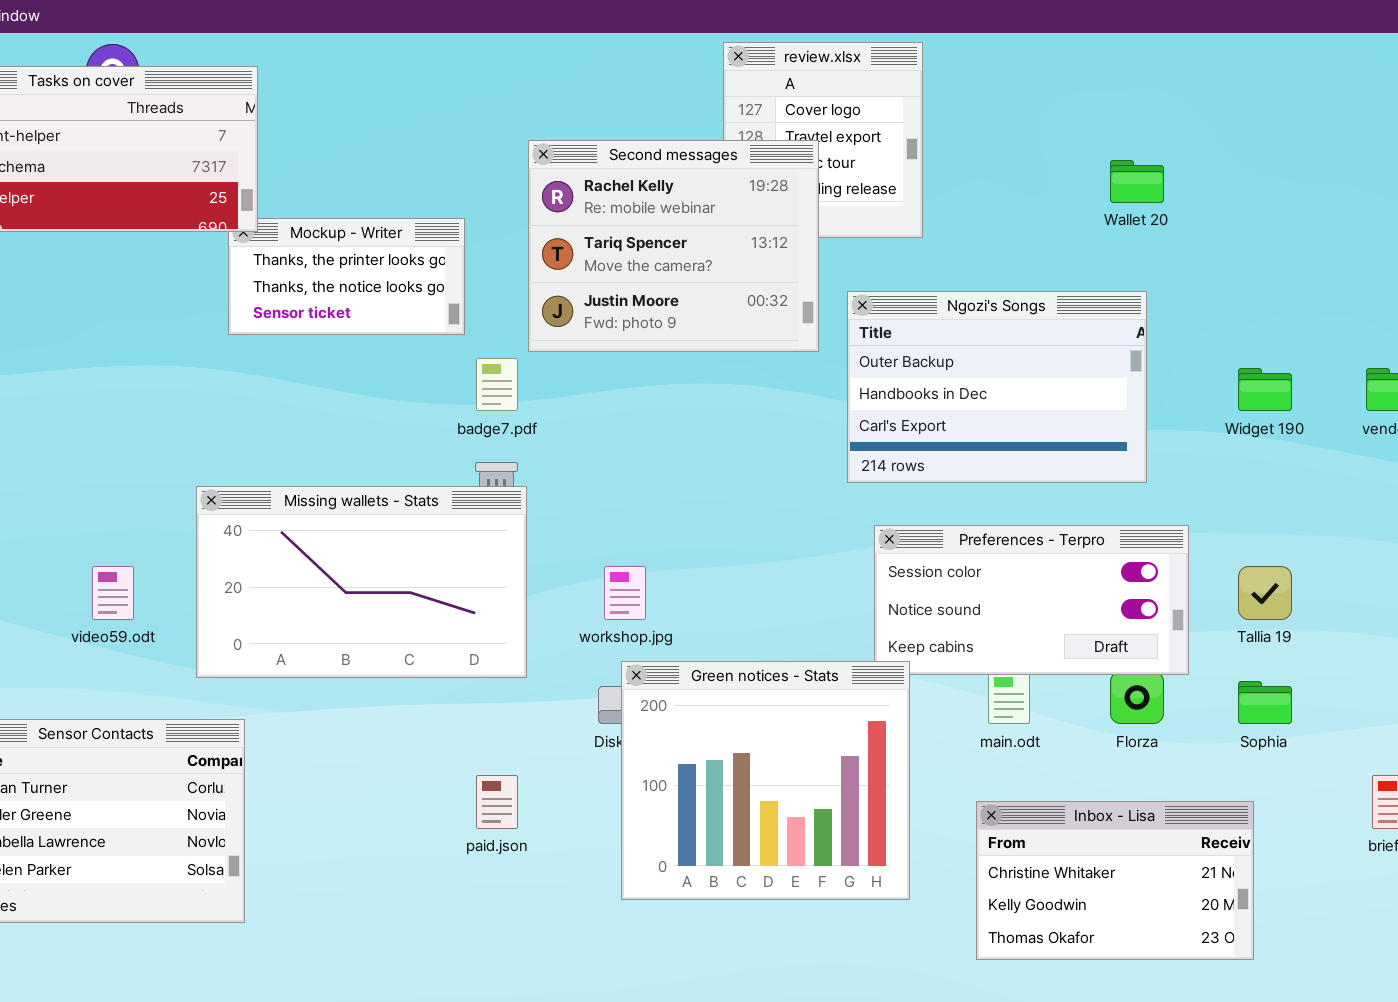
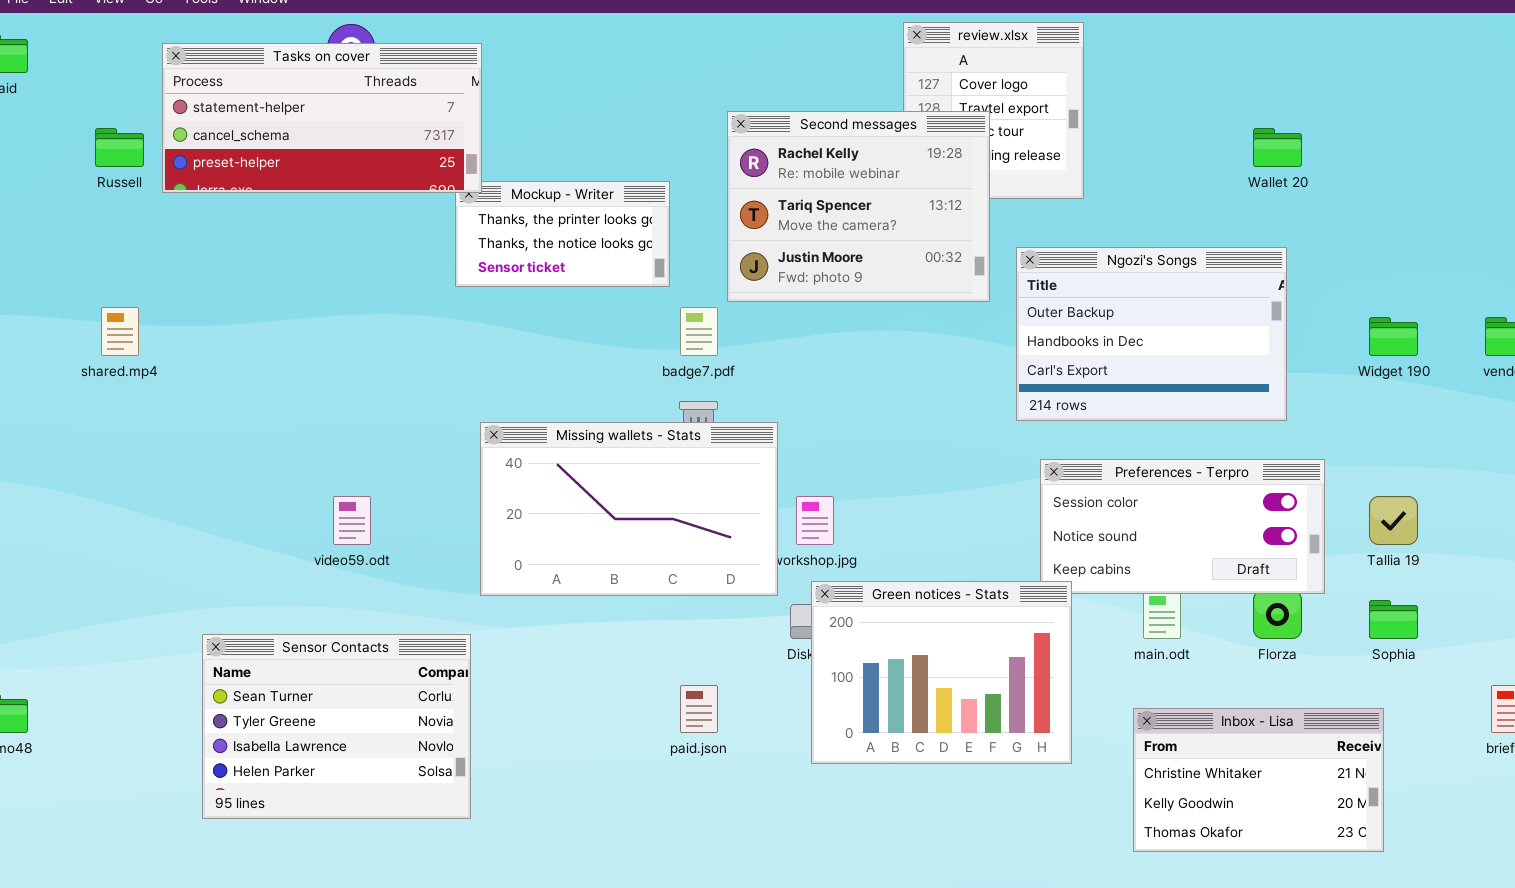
Missing wallets - Stats: [196,486,527,678] -> [480,422,778,596], moved
Green notices - Stats: [621,661,910,900] -> [811,581,1072,764], resized

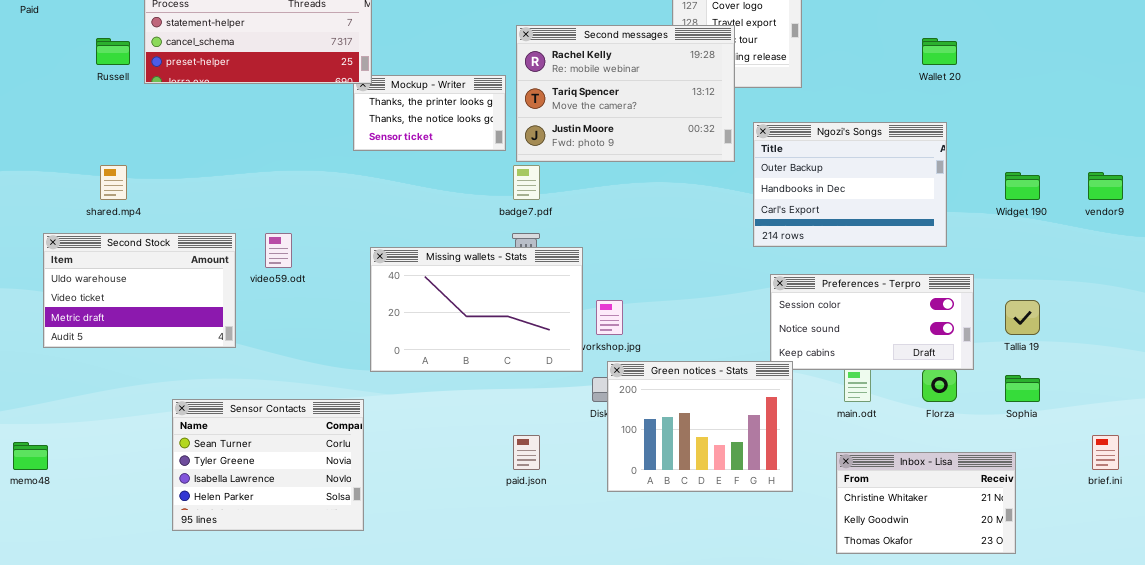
Second messages: [727,111,990,302] -> [516,25,735,162], resized
Second Stock: none -> [43,233,236,348], opened
video59.odt: [333,496,371,545] -> [265,233,292,268], moved

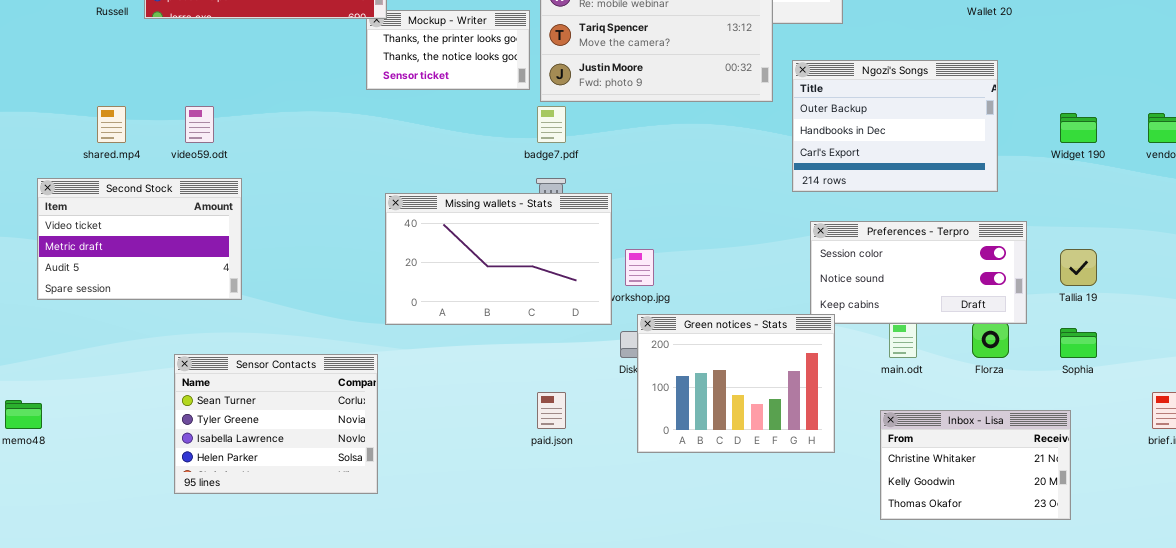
Second Stock: [43,233,236,348] -> [37,178,242,300], scrolled down 1 row
video59.odt: [265,233,292,268] -> [185,106,214,143], moved

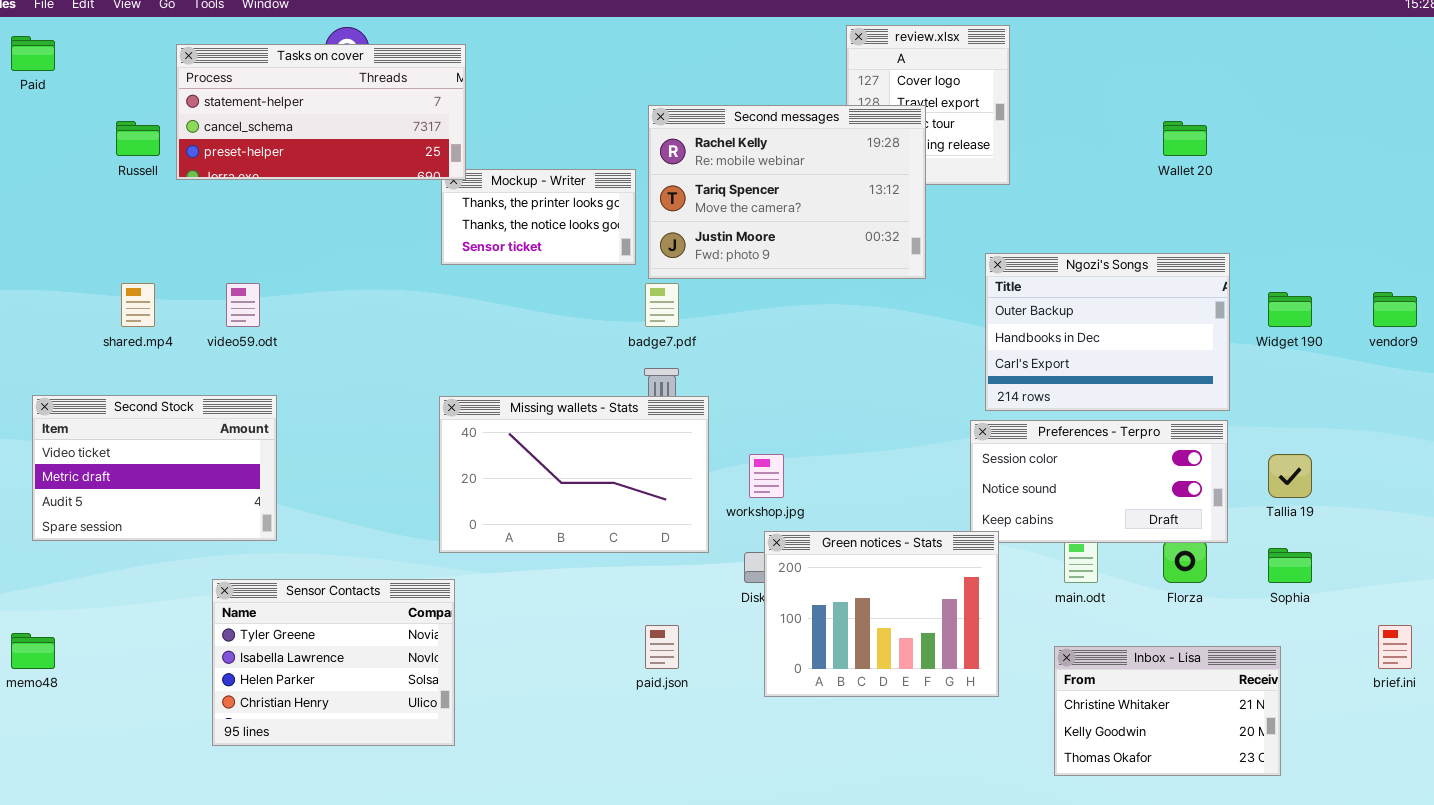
Ngozi's Songs: [792,60,998,192] -> [985,253,1230,411], moved
Second Stock: [37,178,242,300] -> [32,395,277,541], moved
Missing wallets - Stats: [385,193,612,325] -> [439,396,709,553], moved
Sensor Contacts: [174,354,378,494] -> [212,579,455,746], scrolled down 1 row

